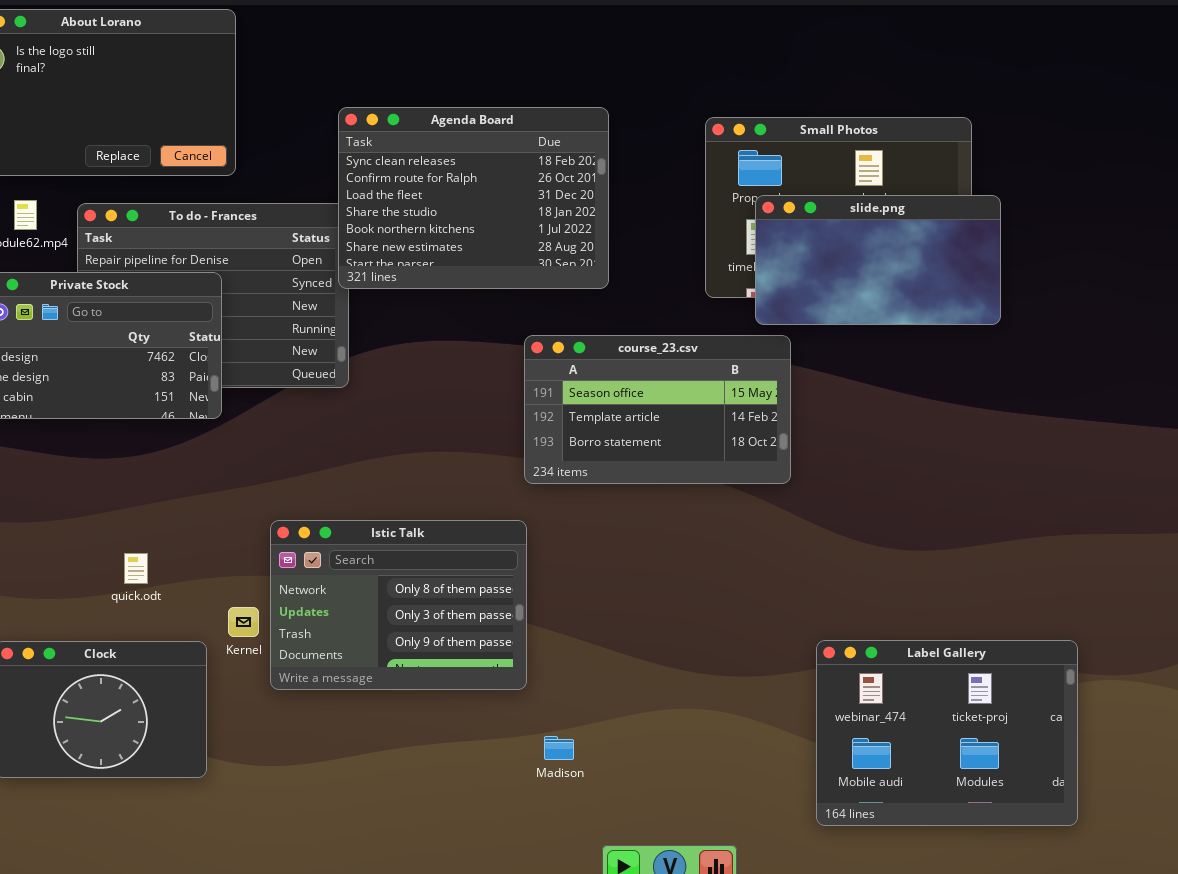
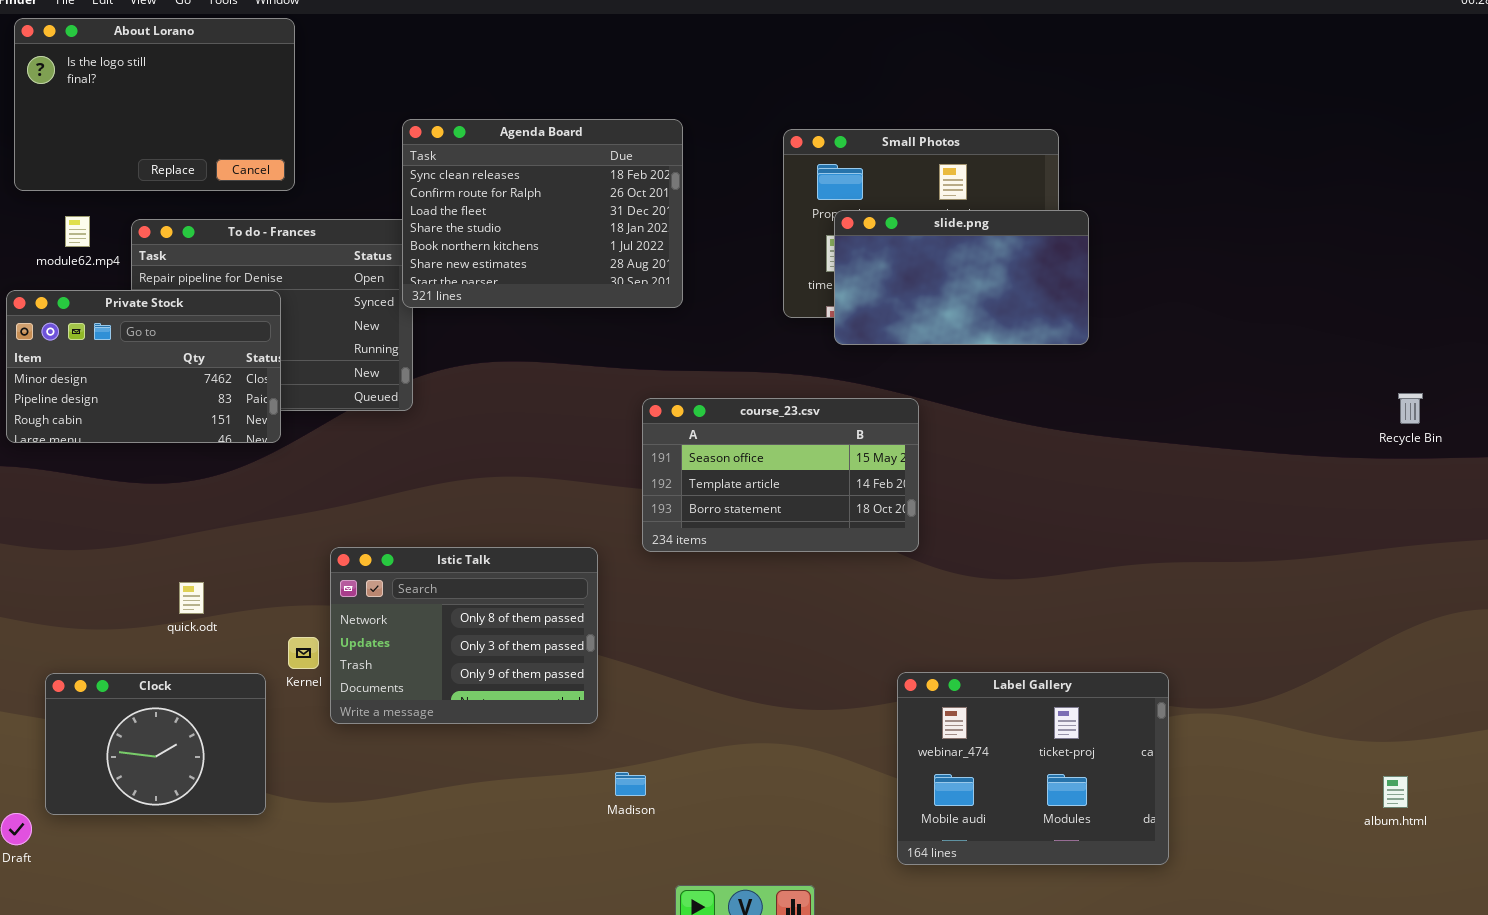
course_23.csv: [524,335,791,484] -> [642,398,919,552], moved

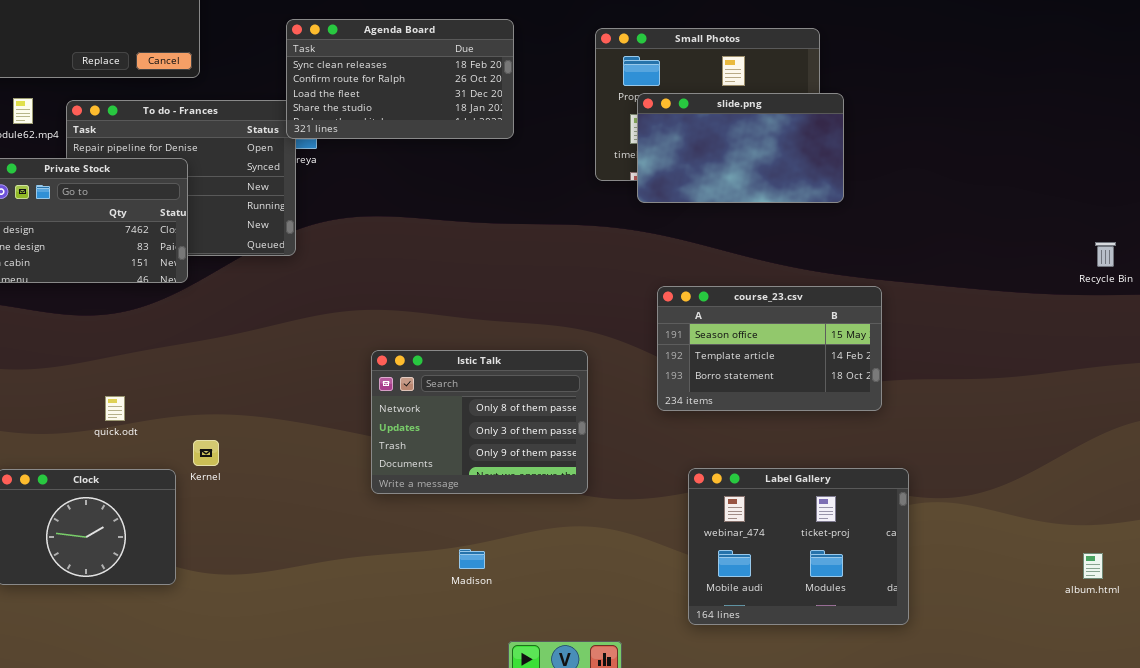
Agenda Board: [402,119,683,308] -> [286,19,514,139], resized
course_23.csv: [642,398,919,552] -> [657,286,882,411], moved
Istic Talk: [330,547,598,724] -> [371,350,588,494], moved

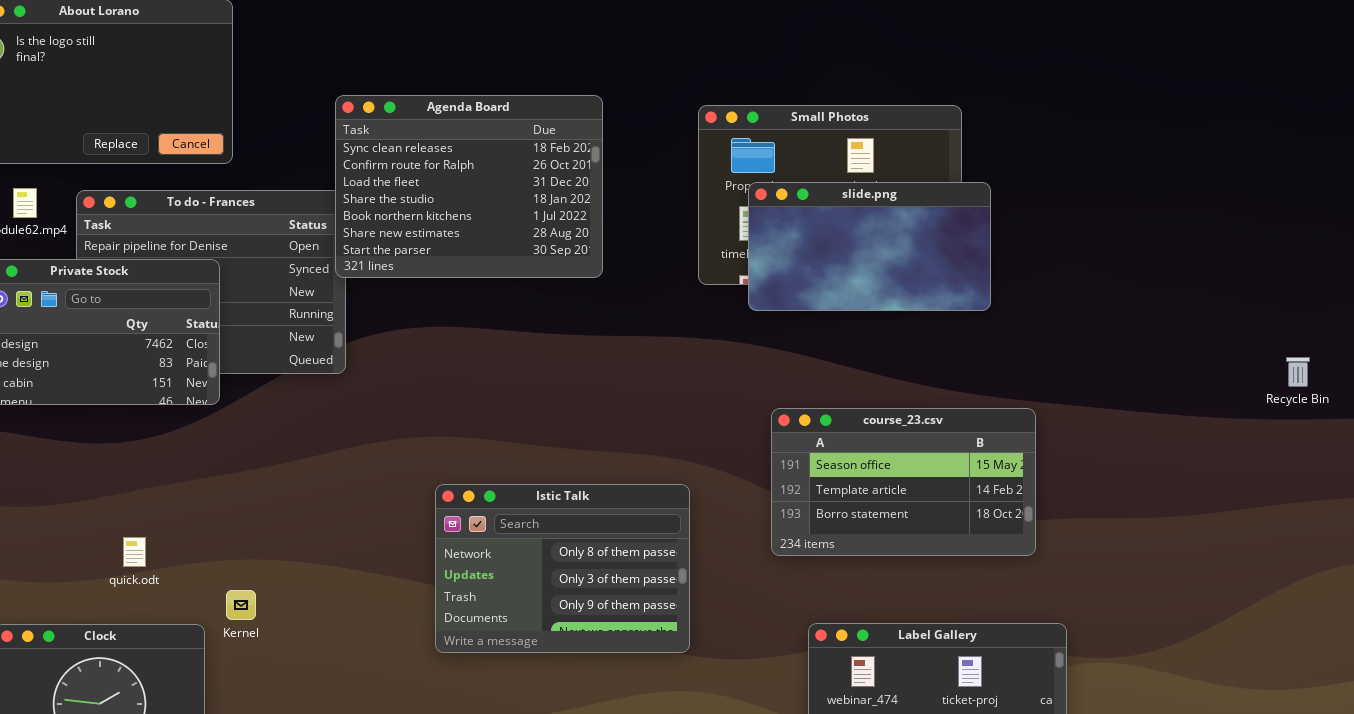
Agenda Board: [286,19,514,139] -> [335,95,603,278], resized

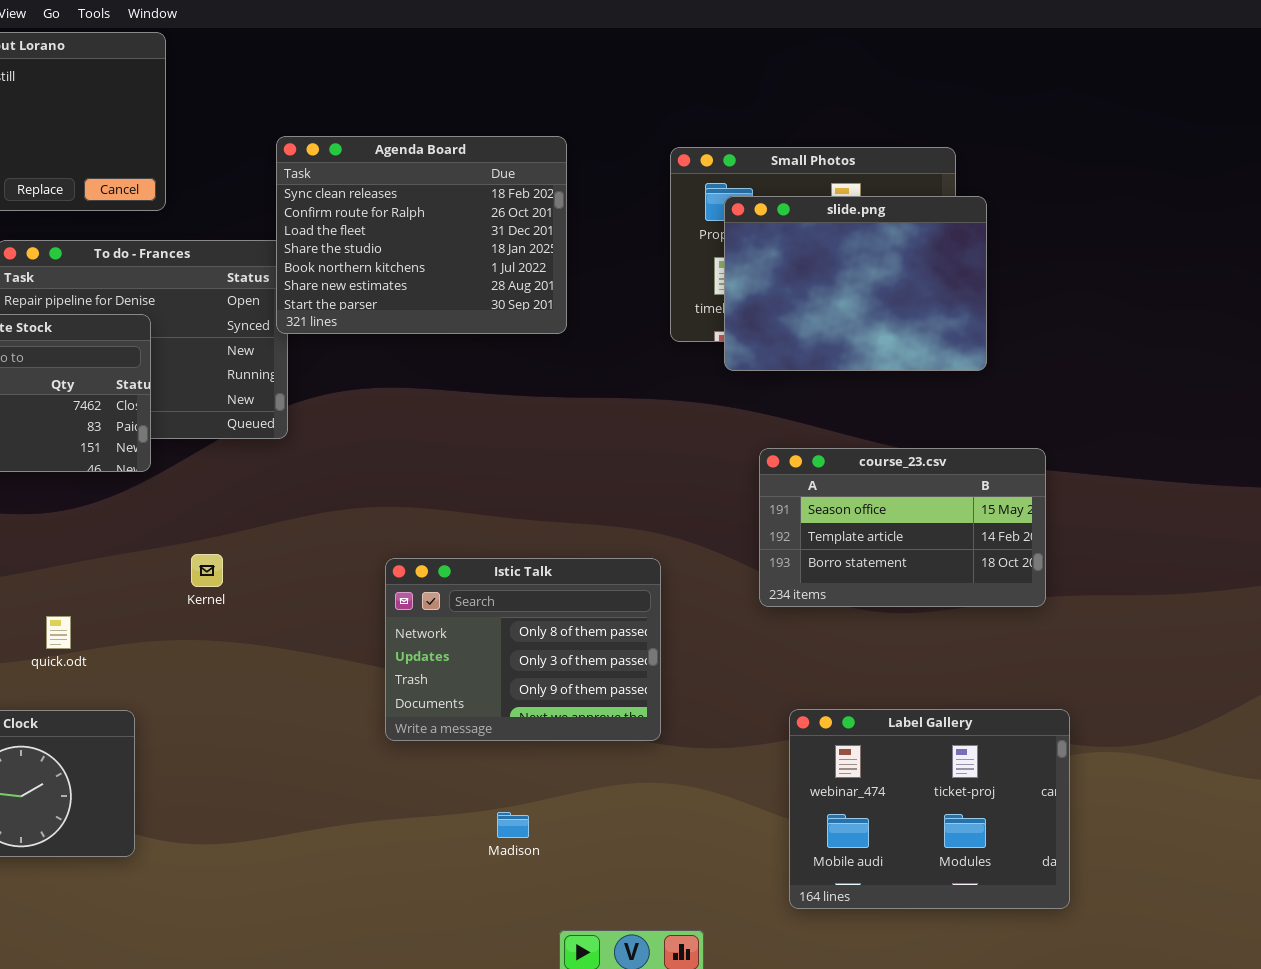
slide.png: [748,182,991,311] -> [724,196,987,371], resized
course_23.csv: [771,408,1036,556] -> [759,448,1046,607], moved
Kernel: [226,590,256,620] -> [191,554,223,587], moved

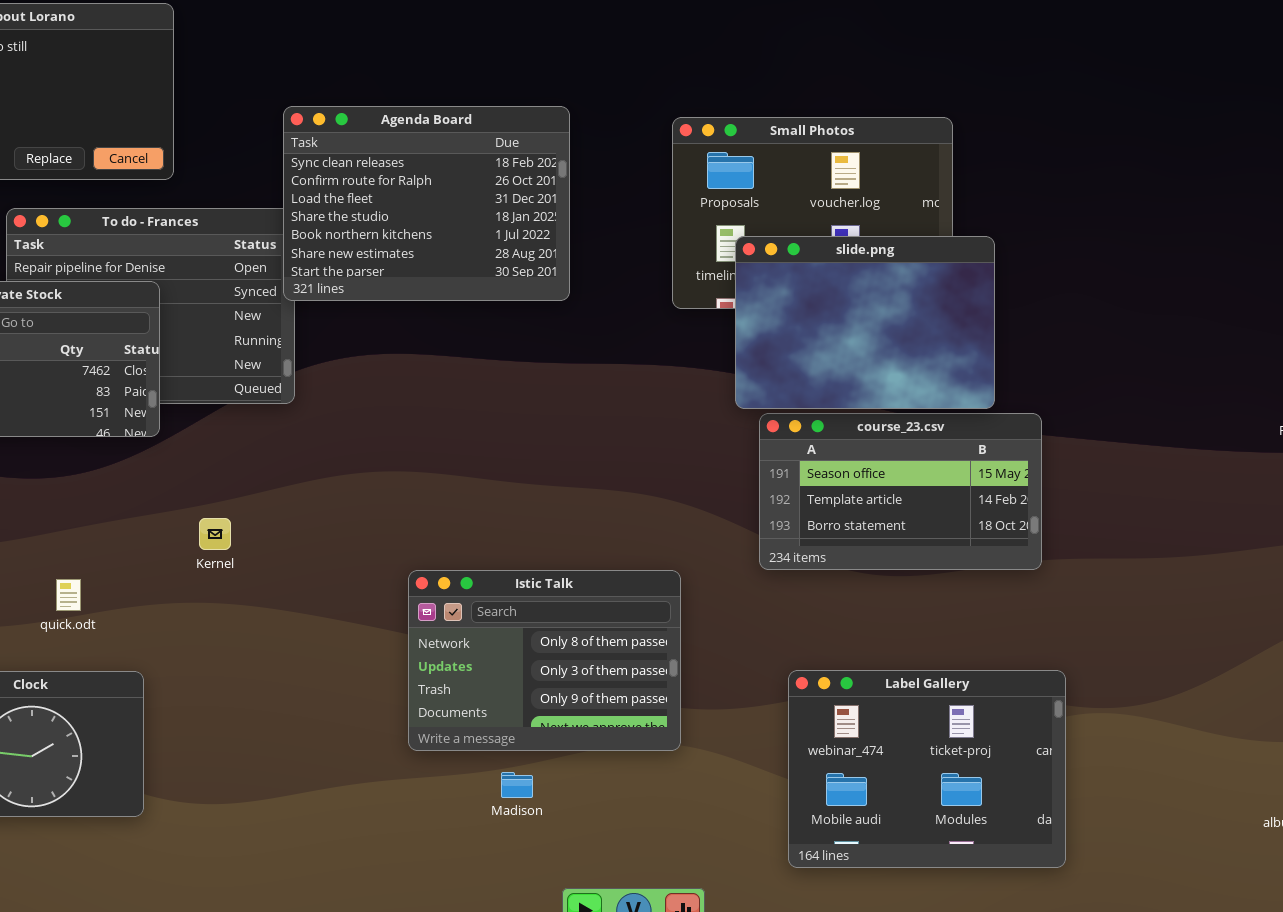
slide.png: [724,196,987,371] -> [735,236,995,409], moved
Istic Talk: [385,558,661,741] -> [408,570,681,751], moved

